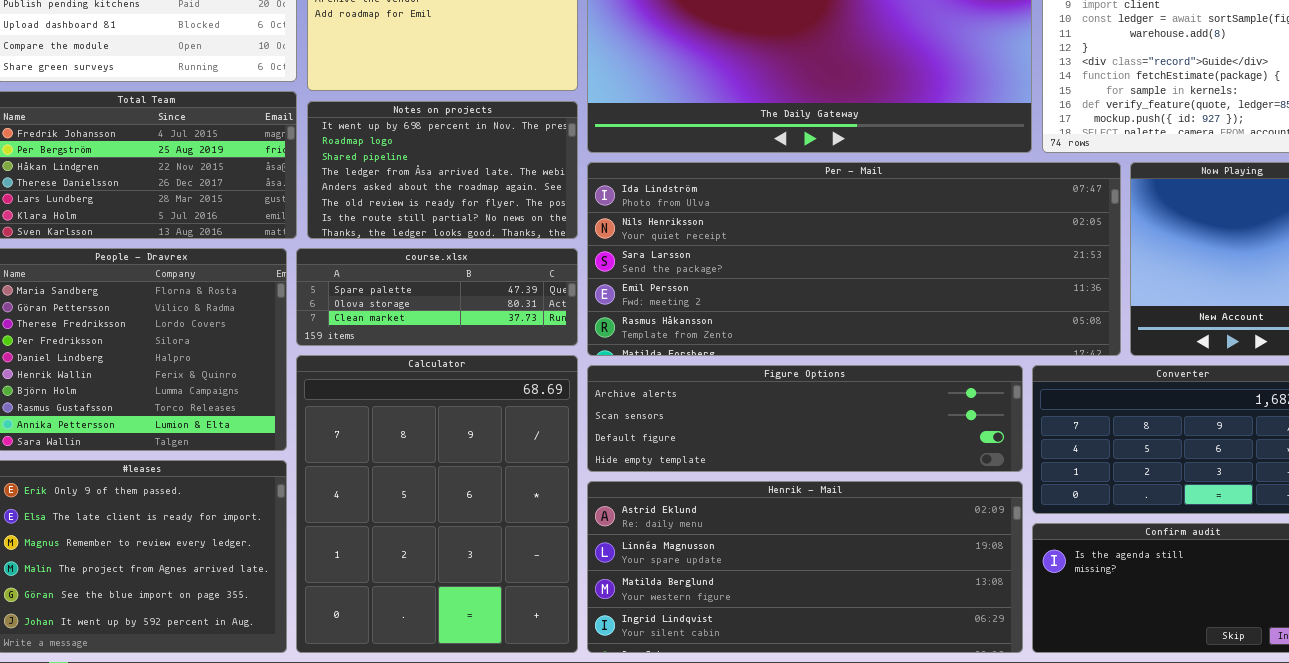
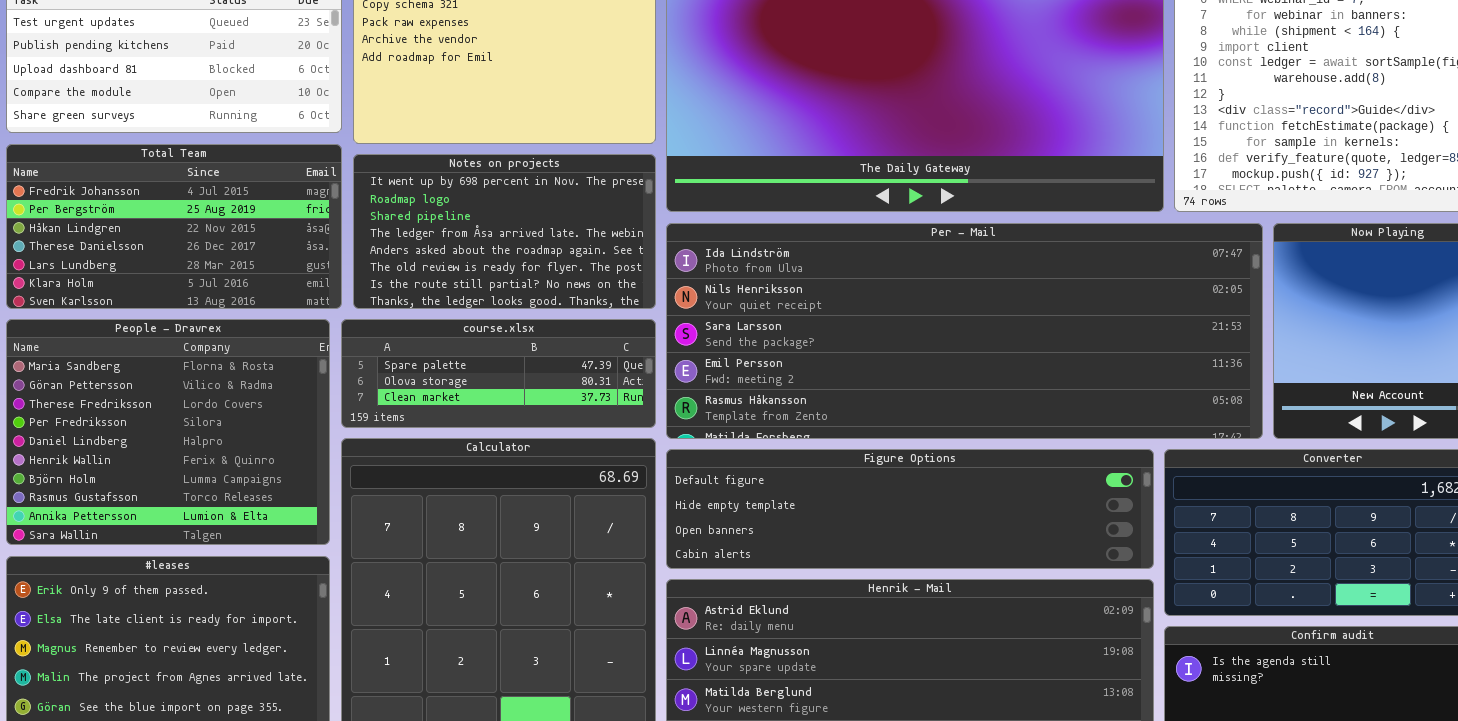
Figure Options: [587,365,1023,472] -> [666,449,1154,569], scrolled down 2 rows

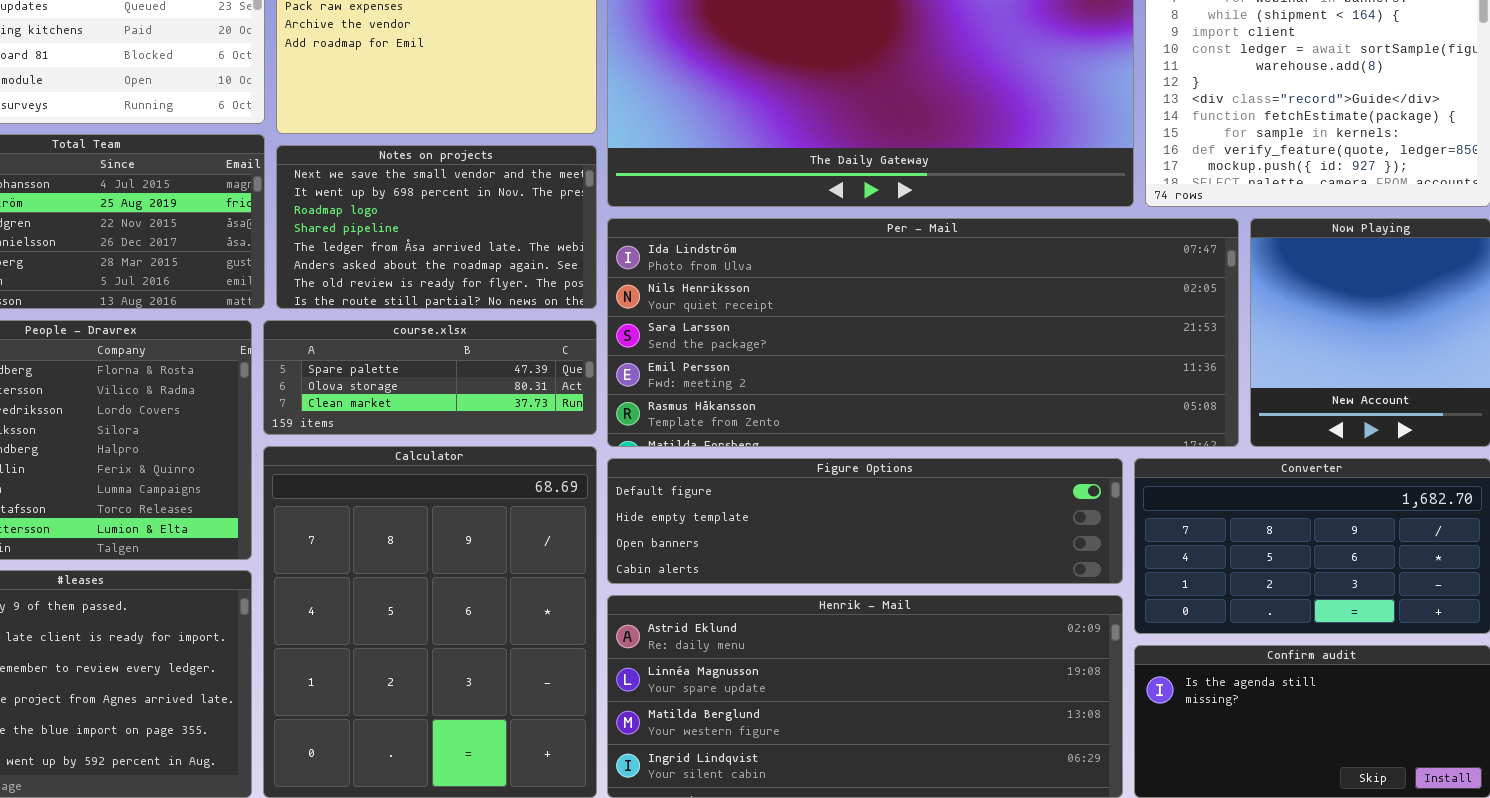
Notes on projects: [353,154,656,309] -> [276,145,597,309], scrolled up 1 row

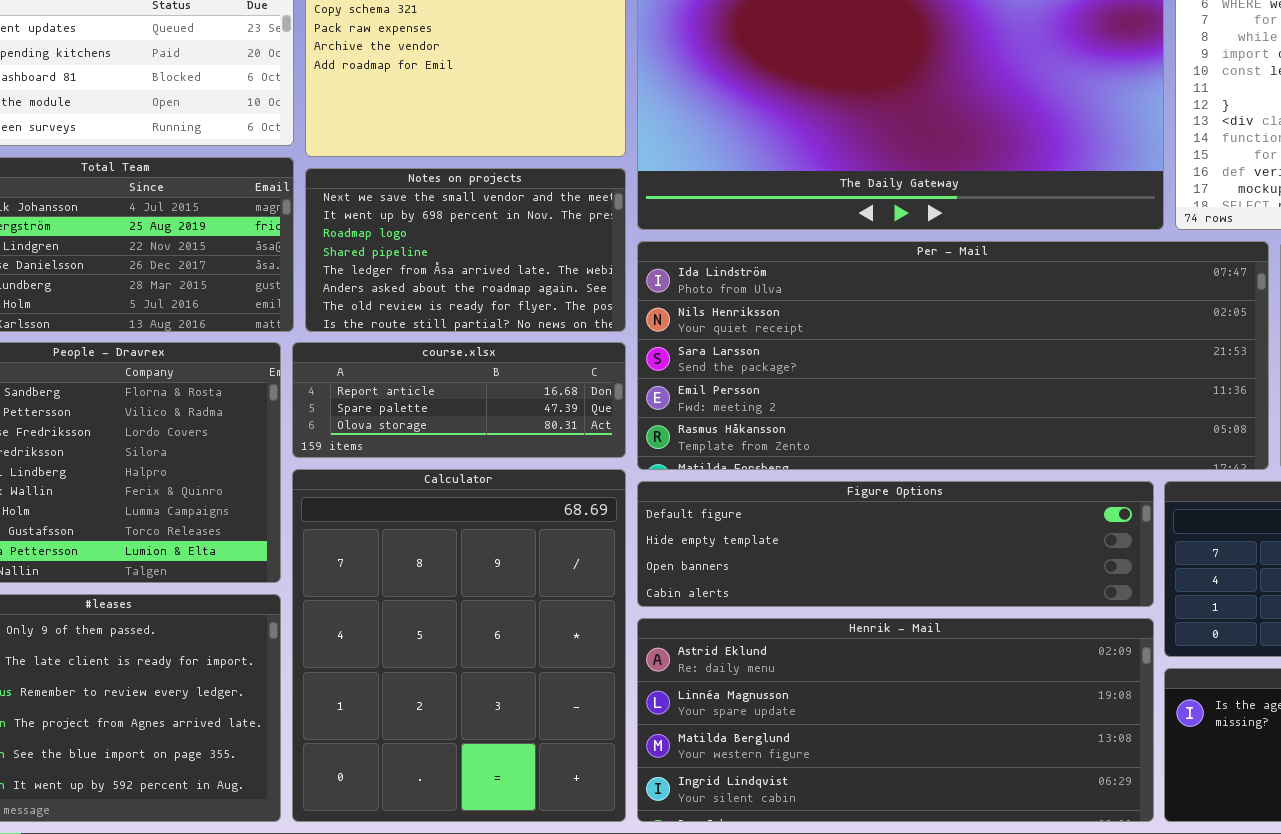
course.xlsx: [263,320,597,435] -> [292,342,626,458], scrolled up 1 row

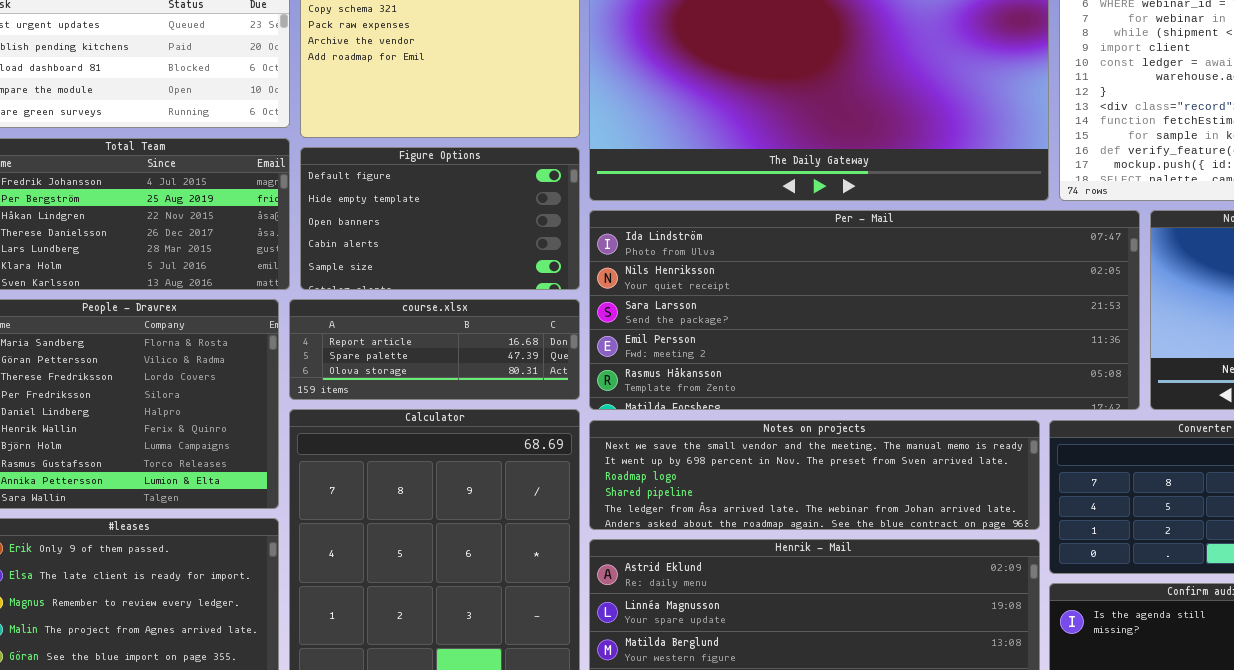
Notes on projects: [305,168,626,332] -> [589,420,1040,530], moved, resized
Figure Options: [637,481,1154,607] -> [300,147,580,290], moved, resized

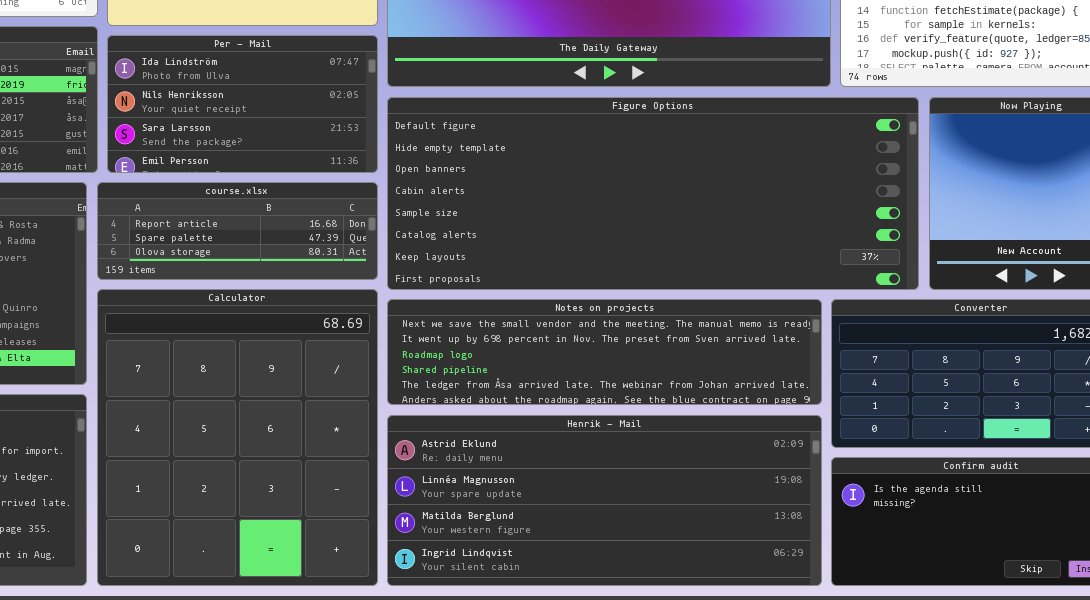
Figure Options: [300,147,580,290] -> [387,97,919,290], moved, resized
Per - Mail: [589,210,1140,410] -> [107,35,378,173], moved, resized

